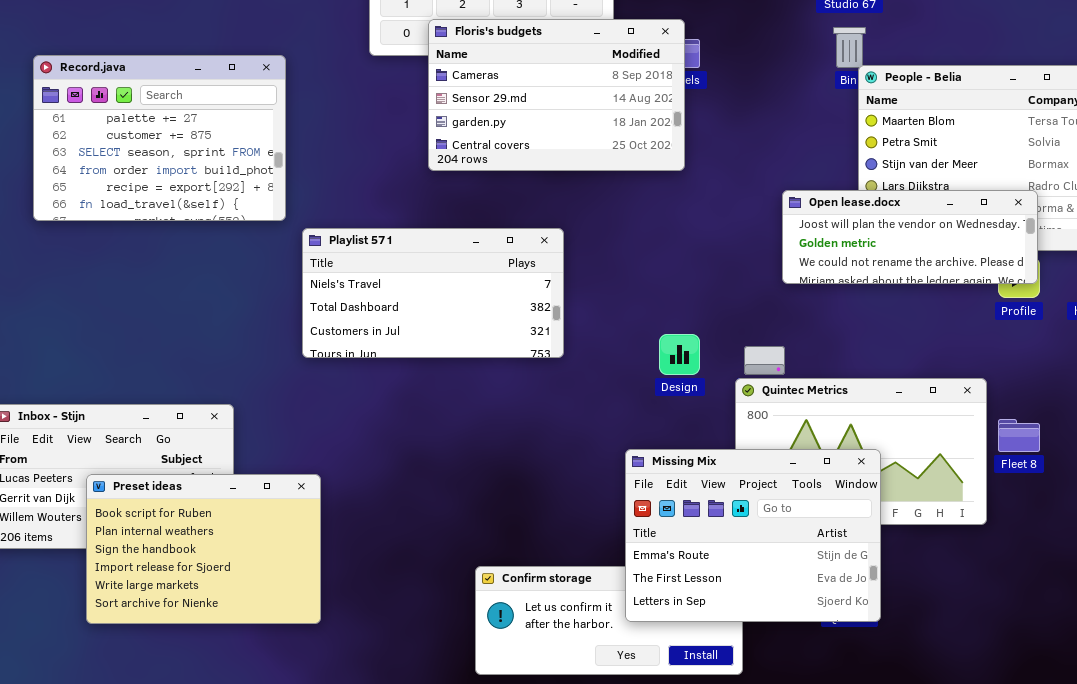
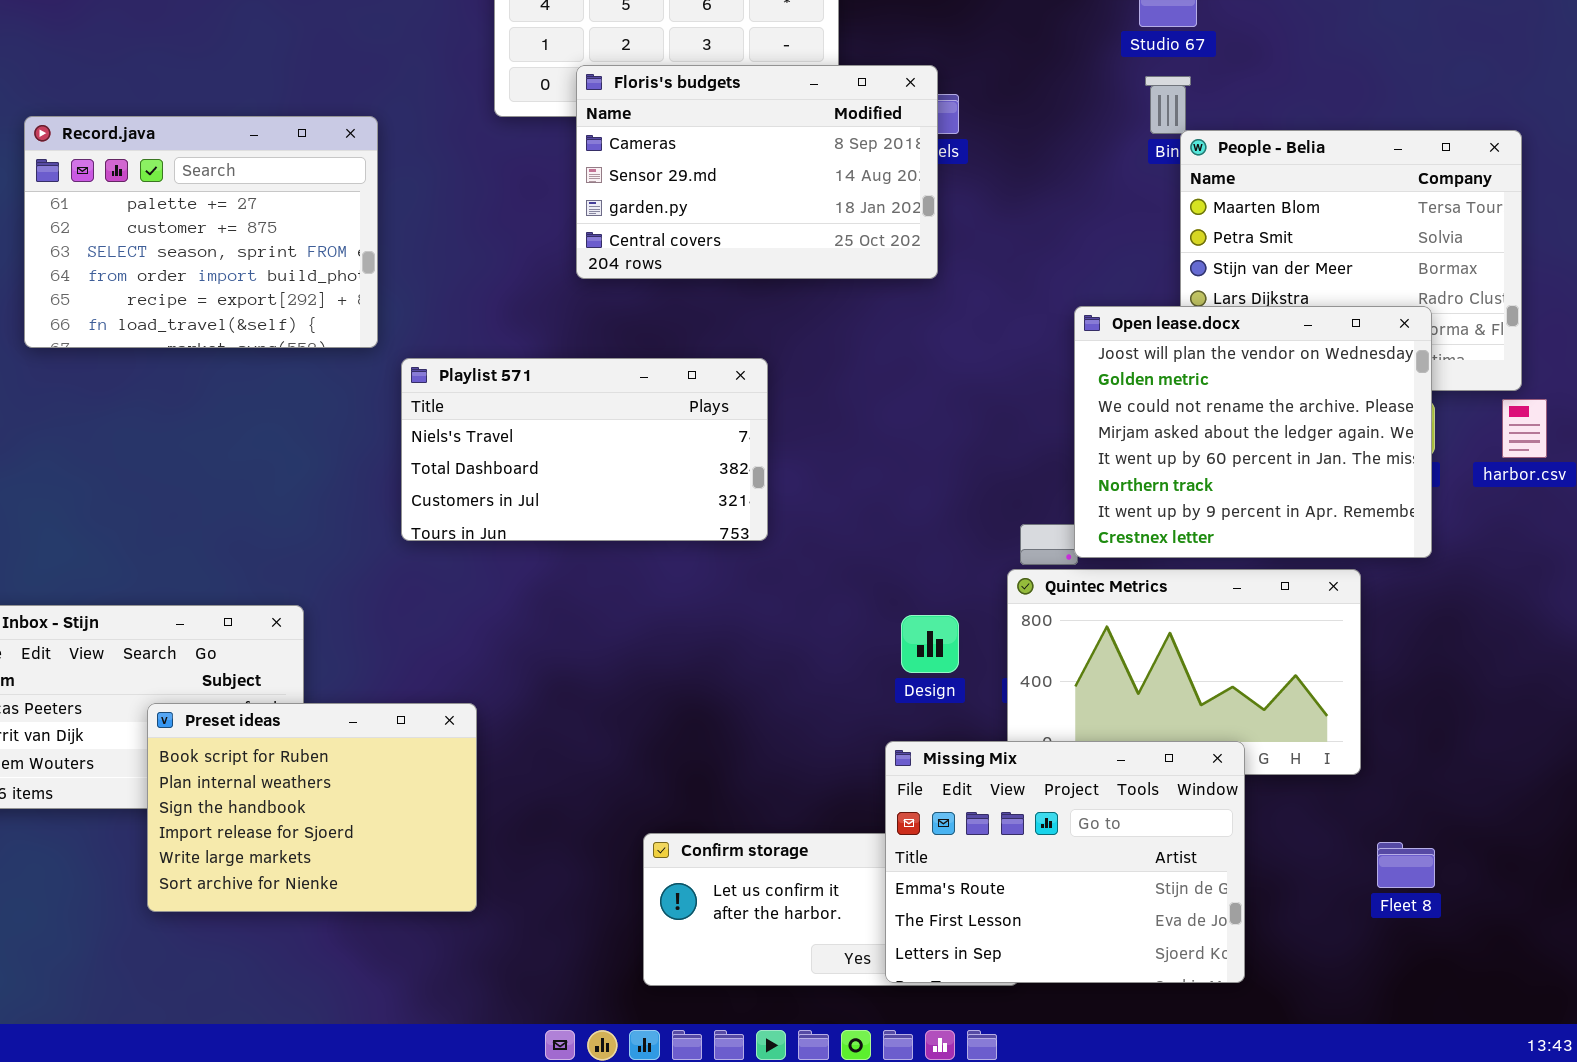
Open lease.docx: [782,190,1038,284] -> [1074,306,1432,558], resized
Design: [659,334,700,375] -> [901,615,959,673], moved
Fleet 8: [998,419,1040,452] -> [1377,842,1435,888], moved
Missing Mix: [625,449,881,622] -> [885,741,1245,983], moved
Preset ideas: [86,474,321,624] -> [147,703,477,912], moved

